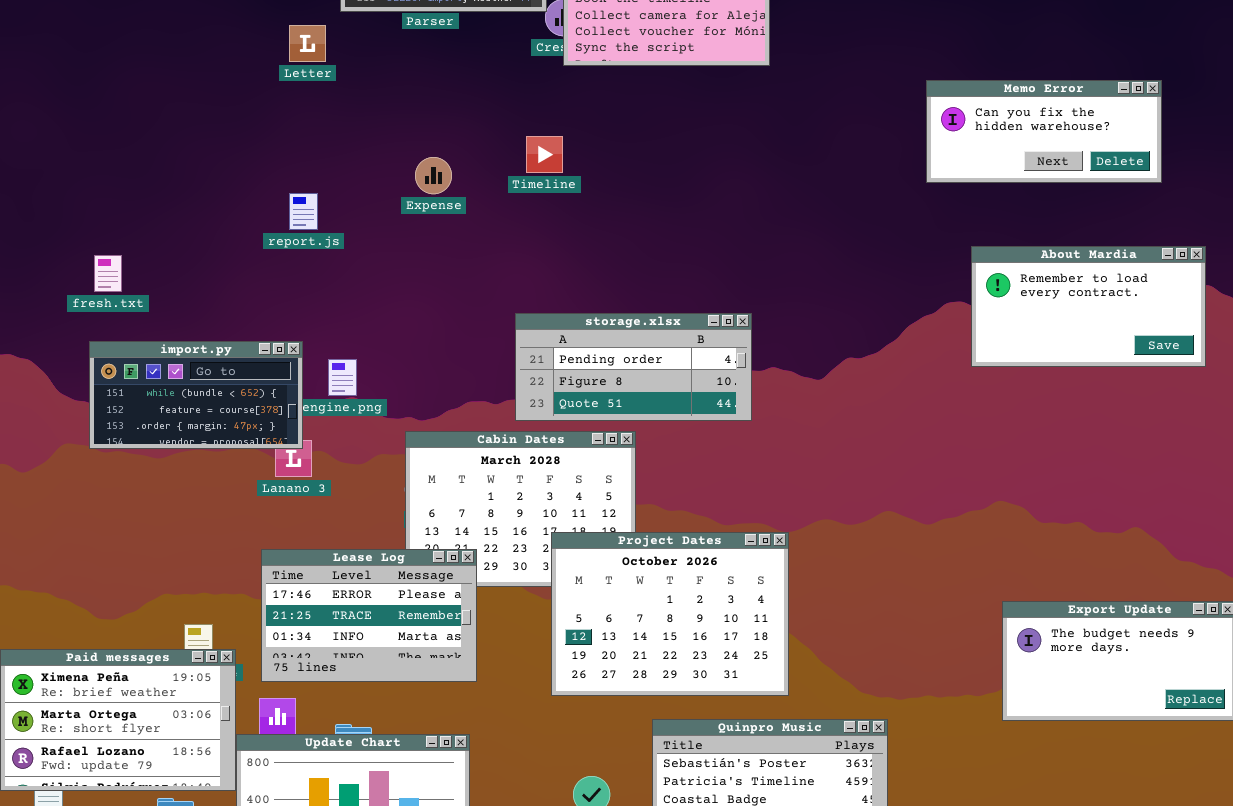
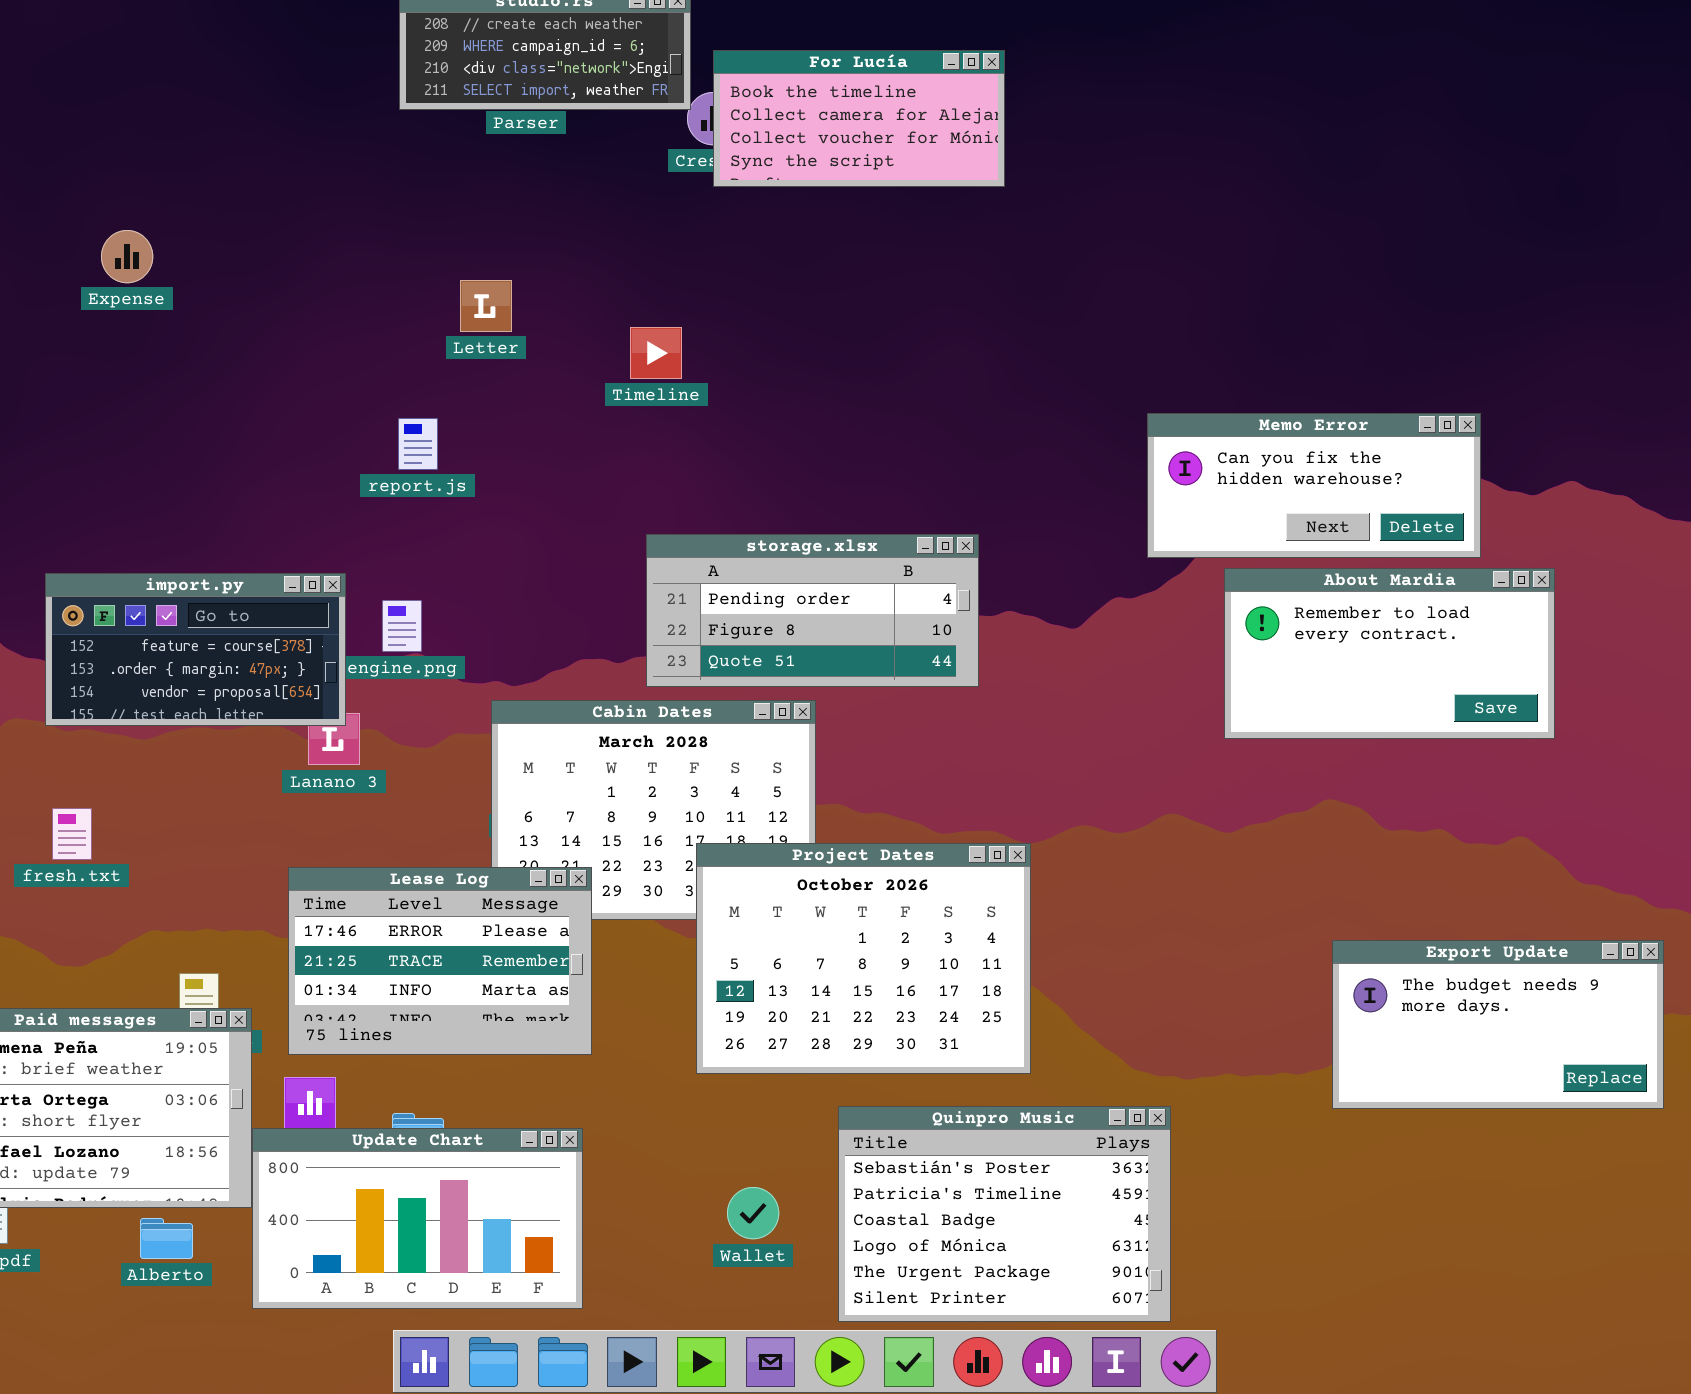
Letter: [289,25,326,62] -> [460,280,512,332], moved
Memo Error: [926,80,1162,183] -> [1147,413,1481,558], moved
Timeline: [526,136,563,173] -> [630,327,682,379], moved
Expense: [415,157,452,194] -> [101,230,153,283], moved
report.js: [289,193,318,230] -> [398,418,438,470], moved
About Mardia: [971,246,1206,367] -> [1224,568,1555,739], moved
fresh.txt: [94,255,122,292] -> [52,808,92,860], moved
import.py: [89,341,303,449] -> [45,573,346,726], scrolled down 1 row

